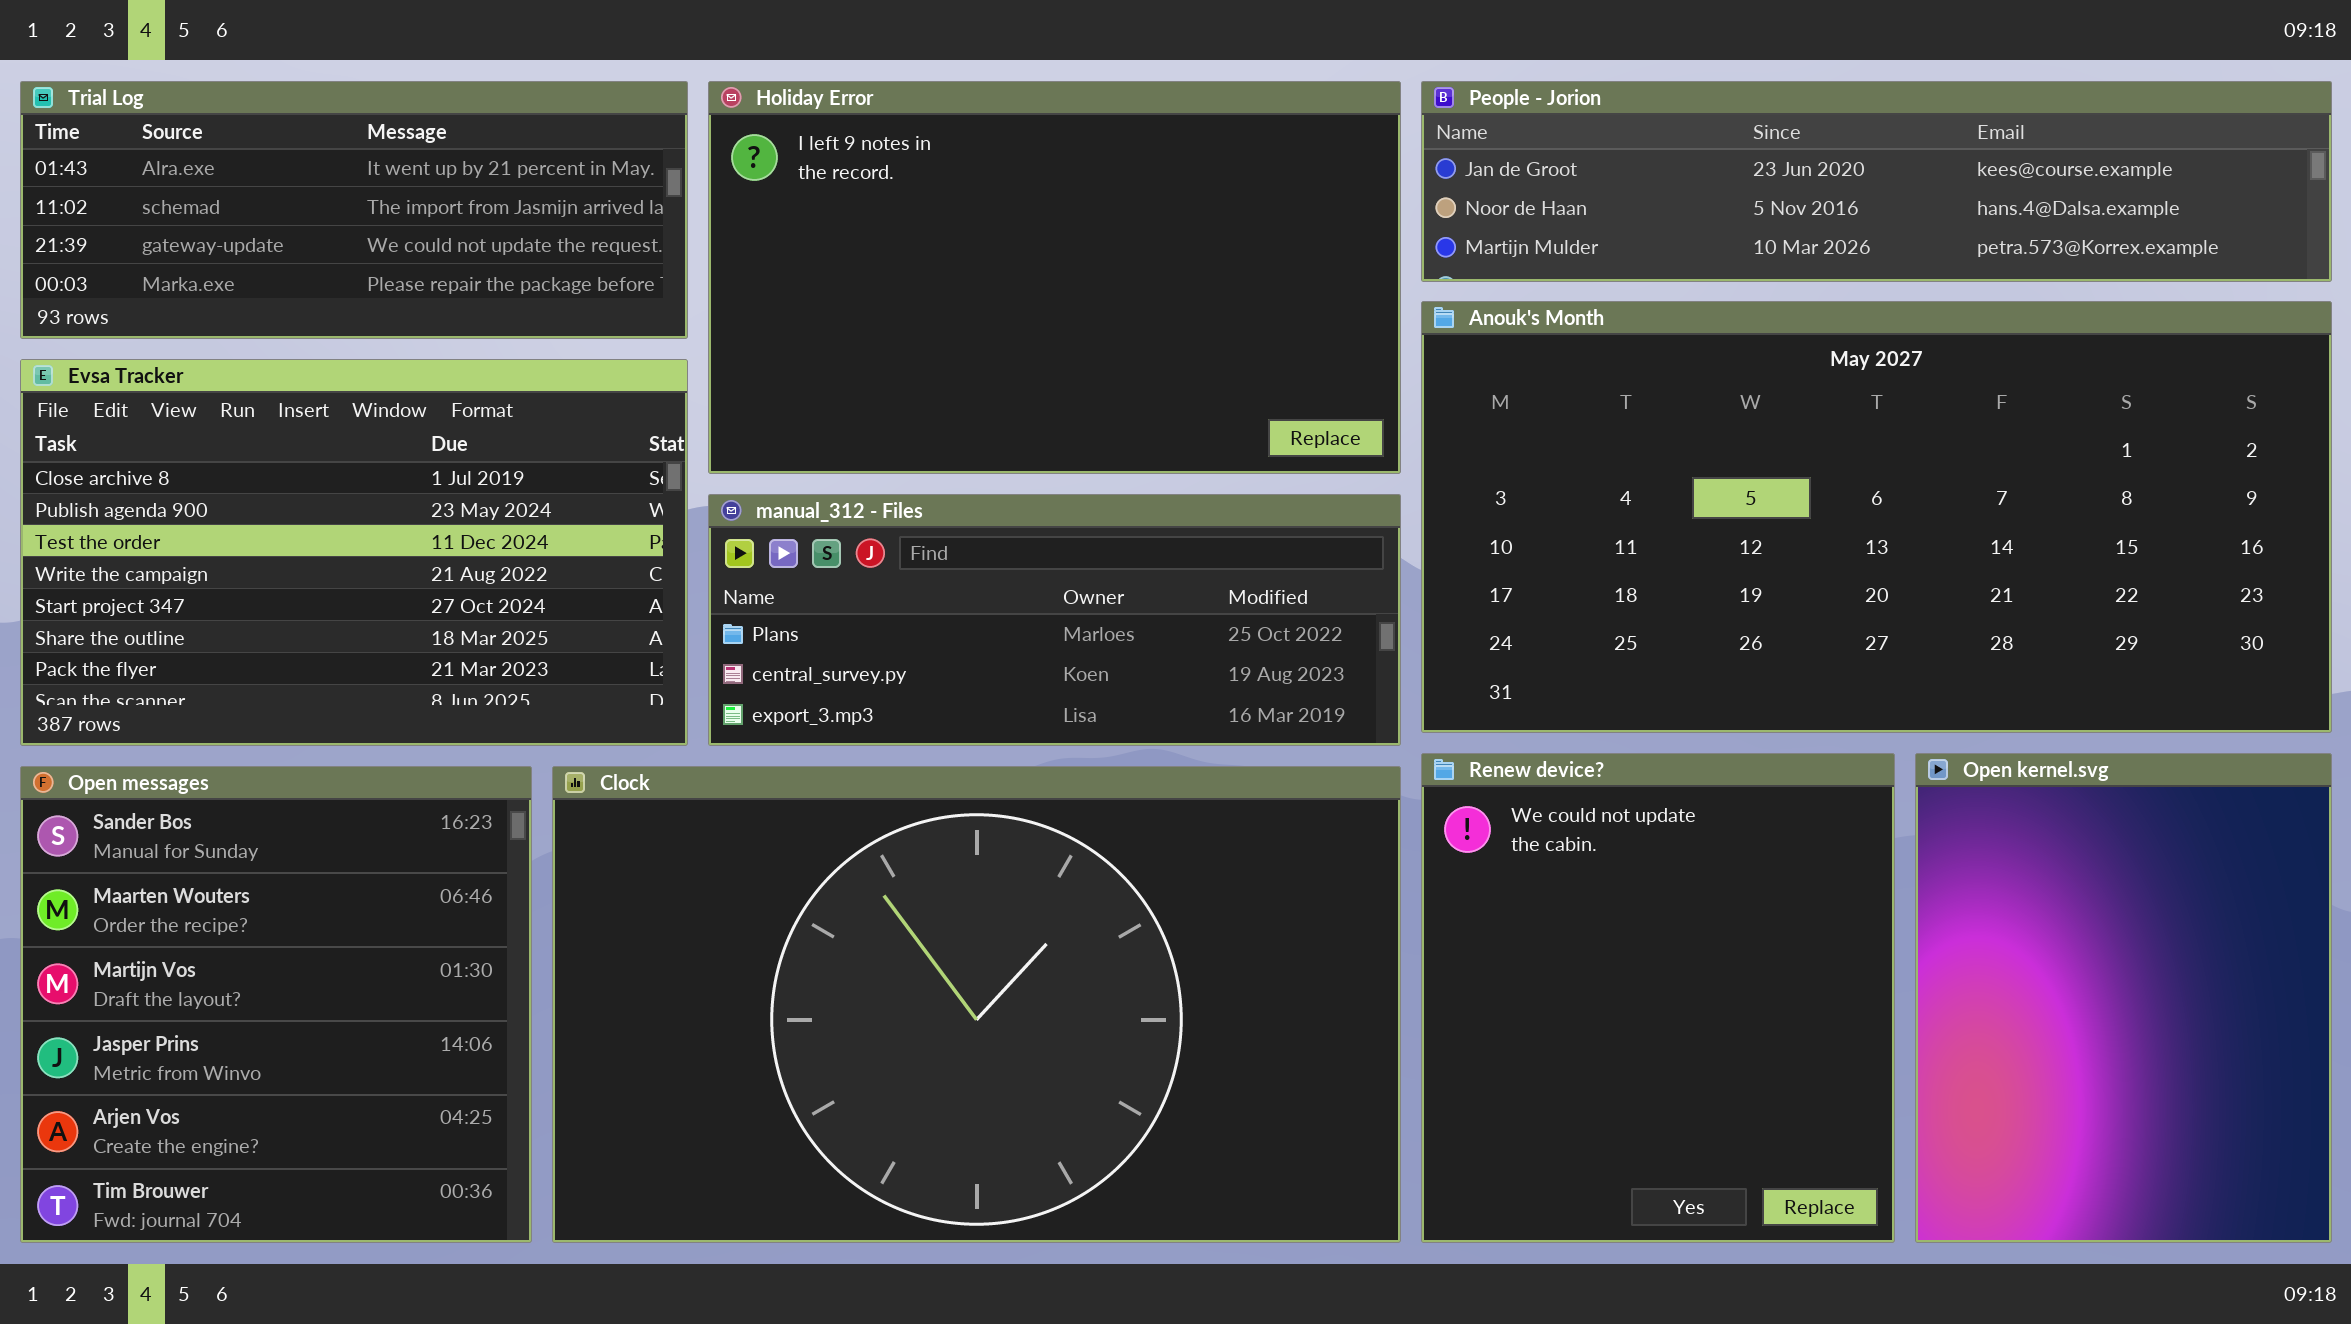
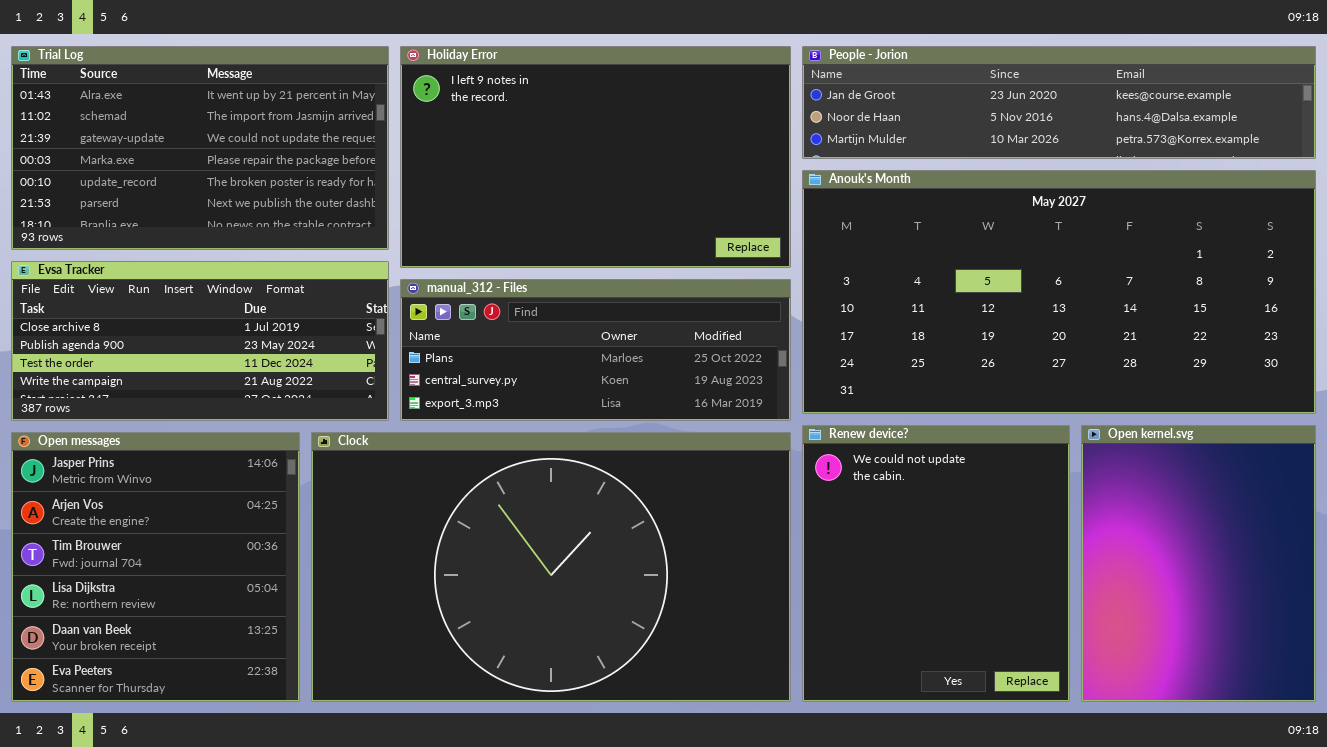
Trial Log: [20,81,688,339] -> [11,46,389,250], resized
Evsa Tracker: [20,359,688,746] -> [11,261,389,421], resized
Open messages: [20,766,532,1243] -> [11,432,300,702], scrolled down 3 rows

